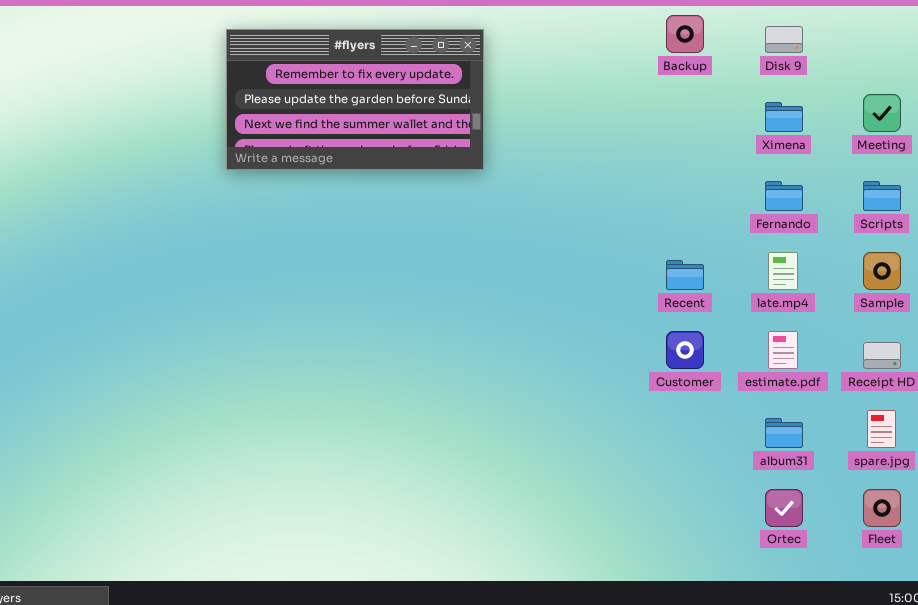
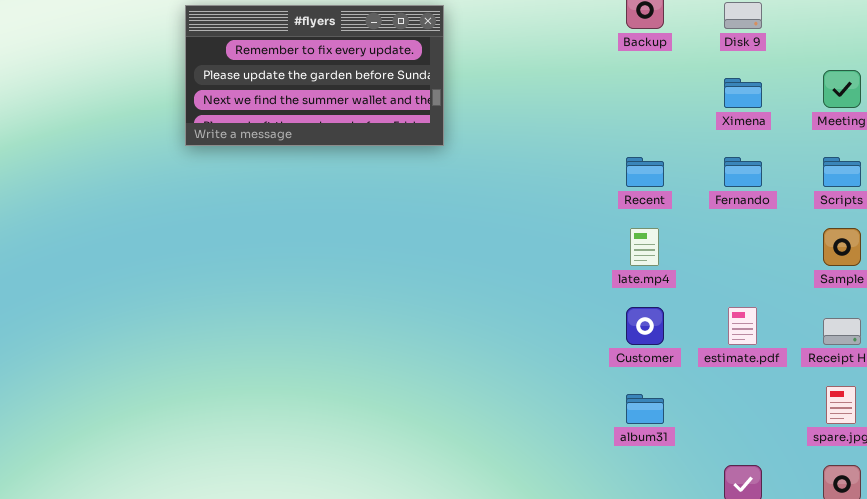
late.mp4: [768,252,798,290] -> [630,228,659,266], moved
Recent: [666,260,704,290] -> [626,157,664,187], moved
album31: [765,418,803,448] -> [626,394,664,424], moved

